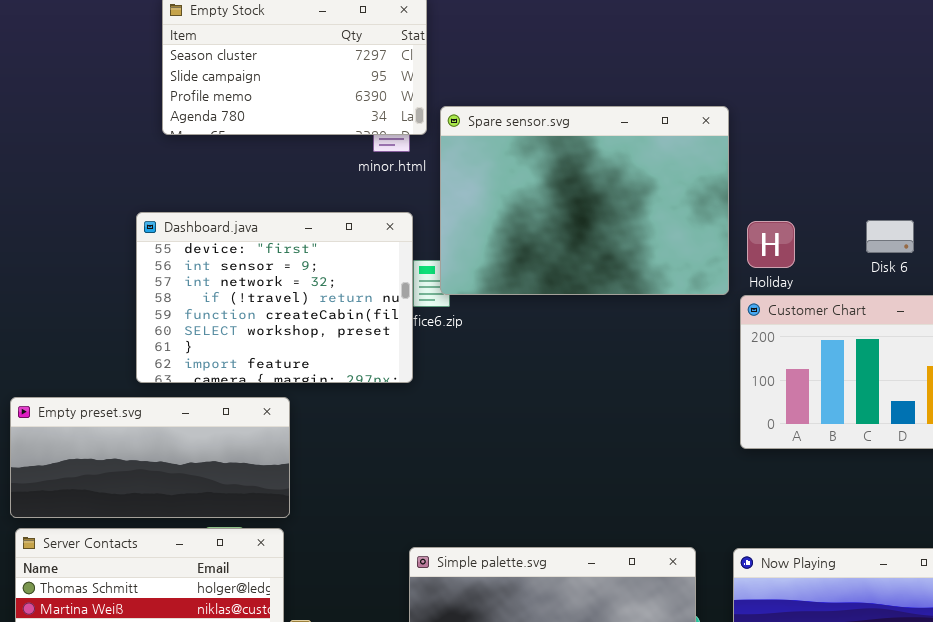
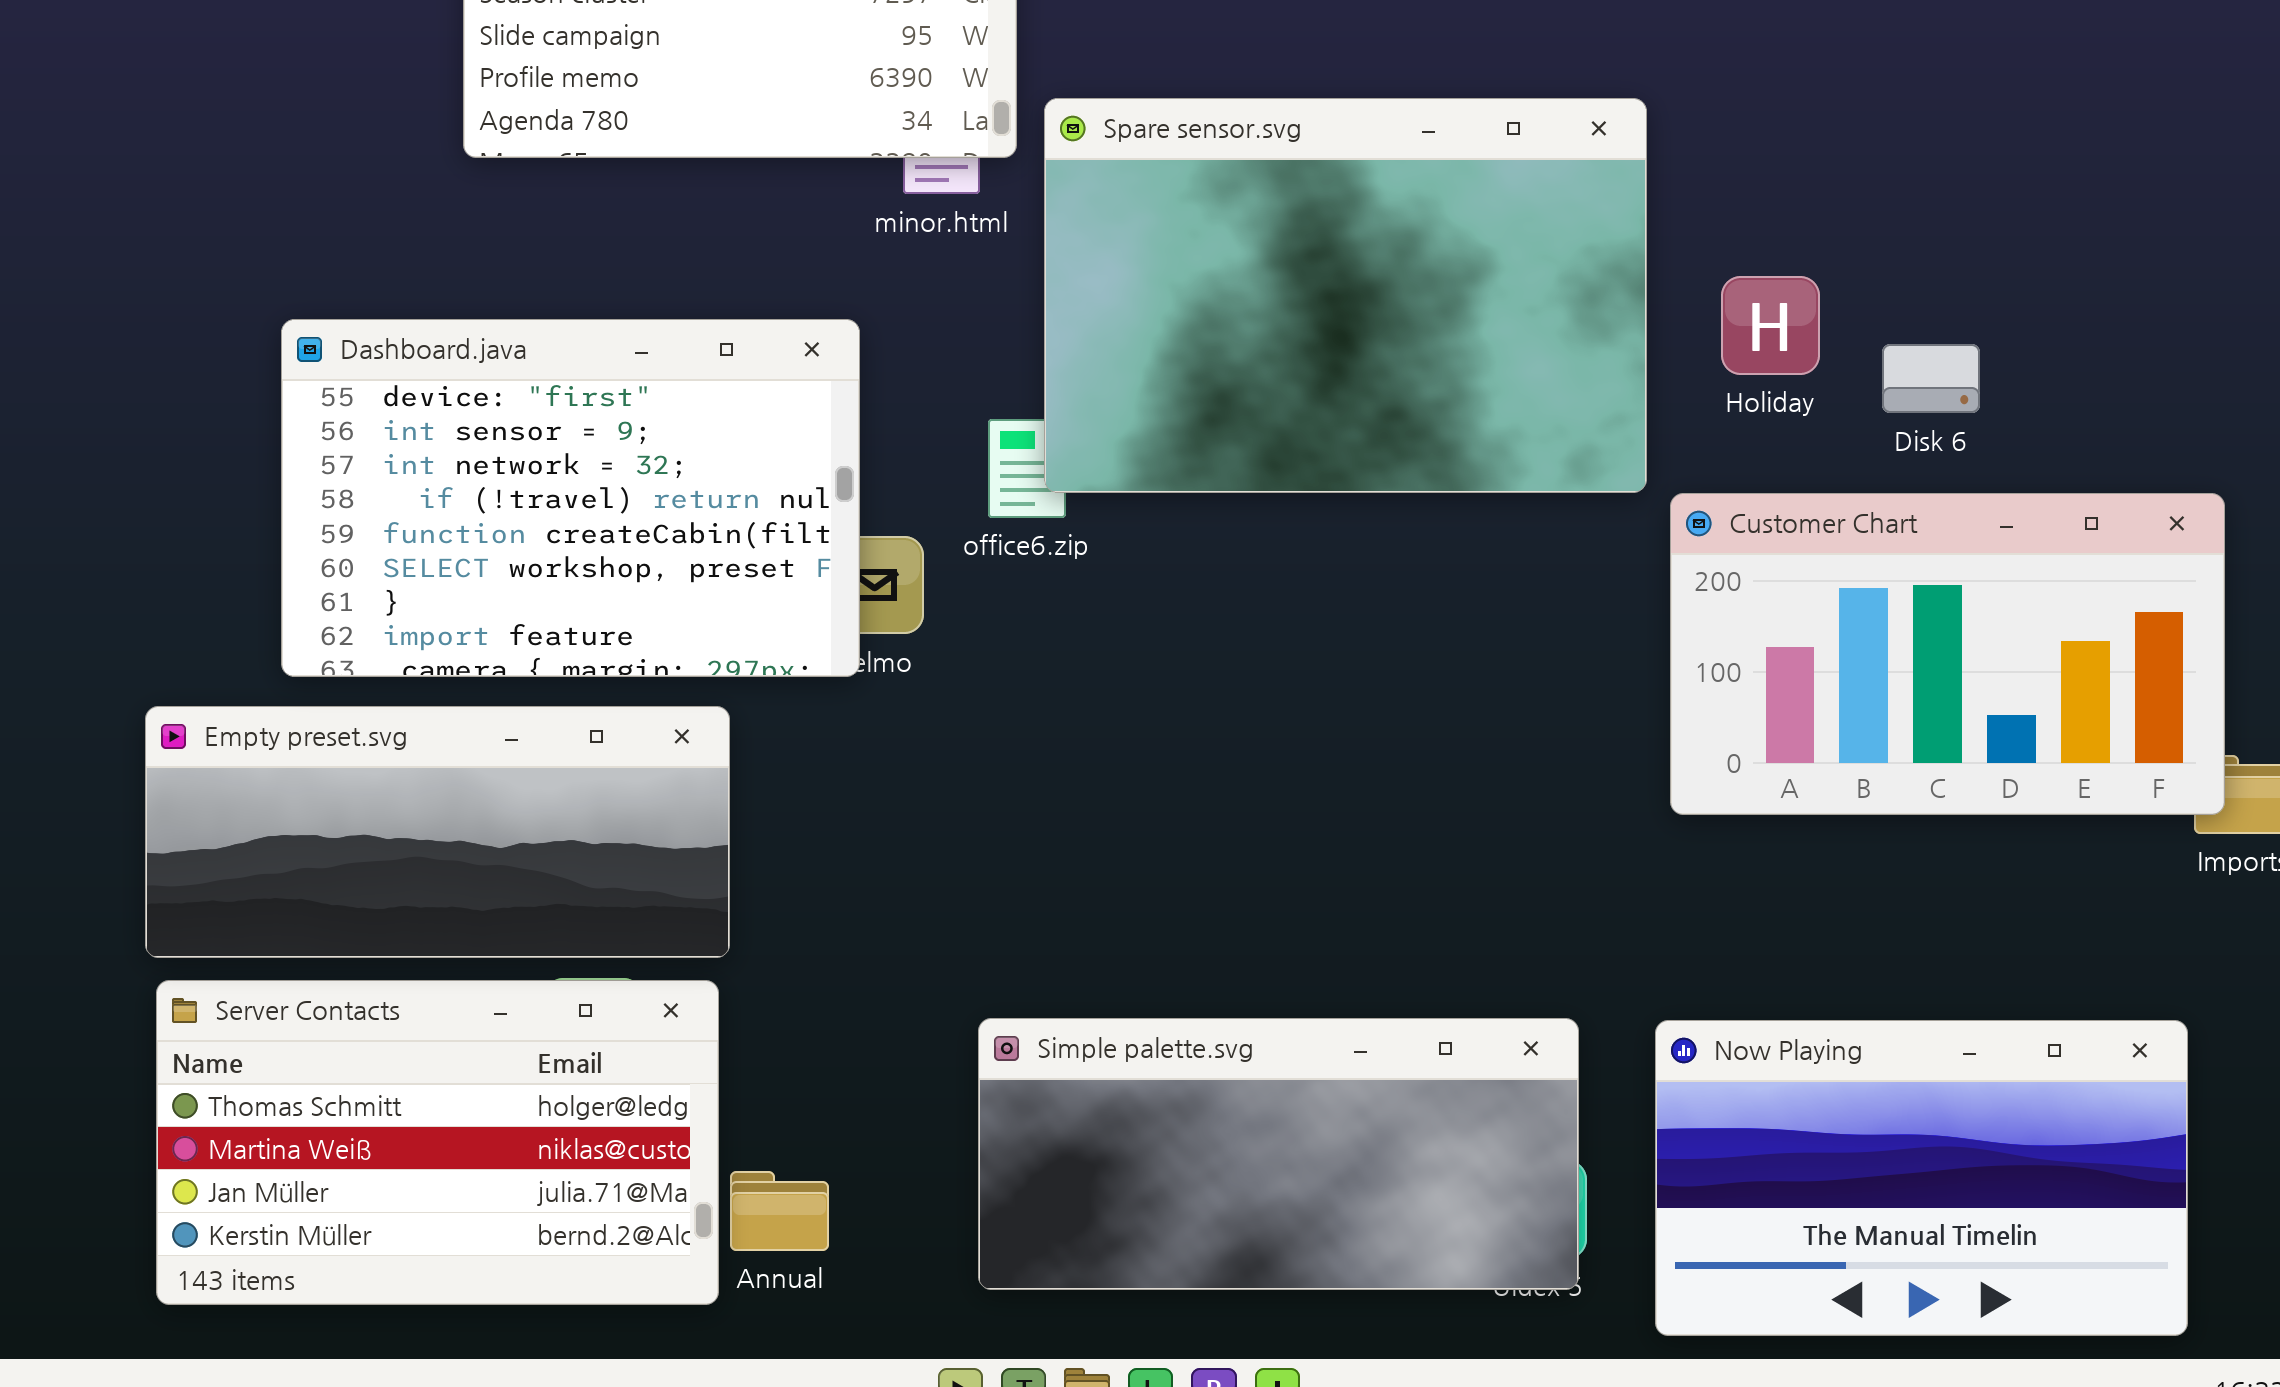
Dashboard.java: [136,212,413,383] -> [281,319,860,677], moved
Disk 6: [866,220,914,253] -> [1882,344,1980,413], moved
Holiday: [747,221,795,268] -> [1721,276,1820,375], moved

